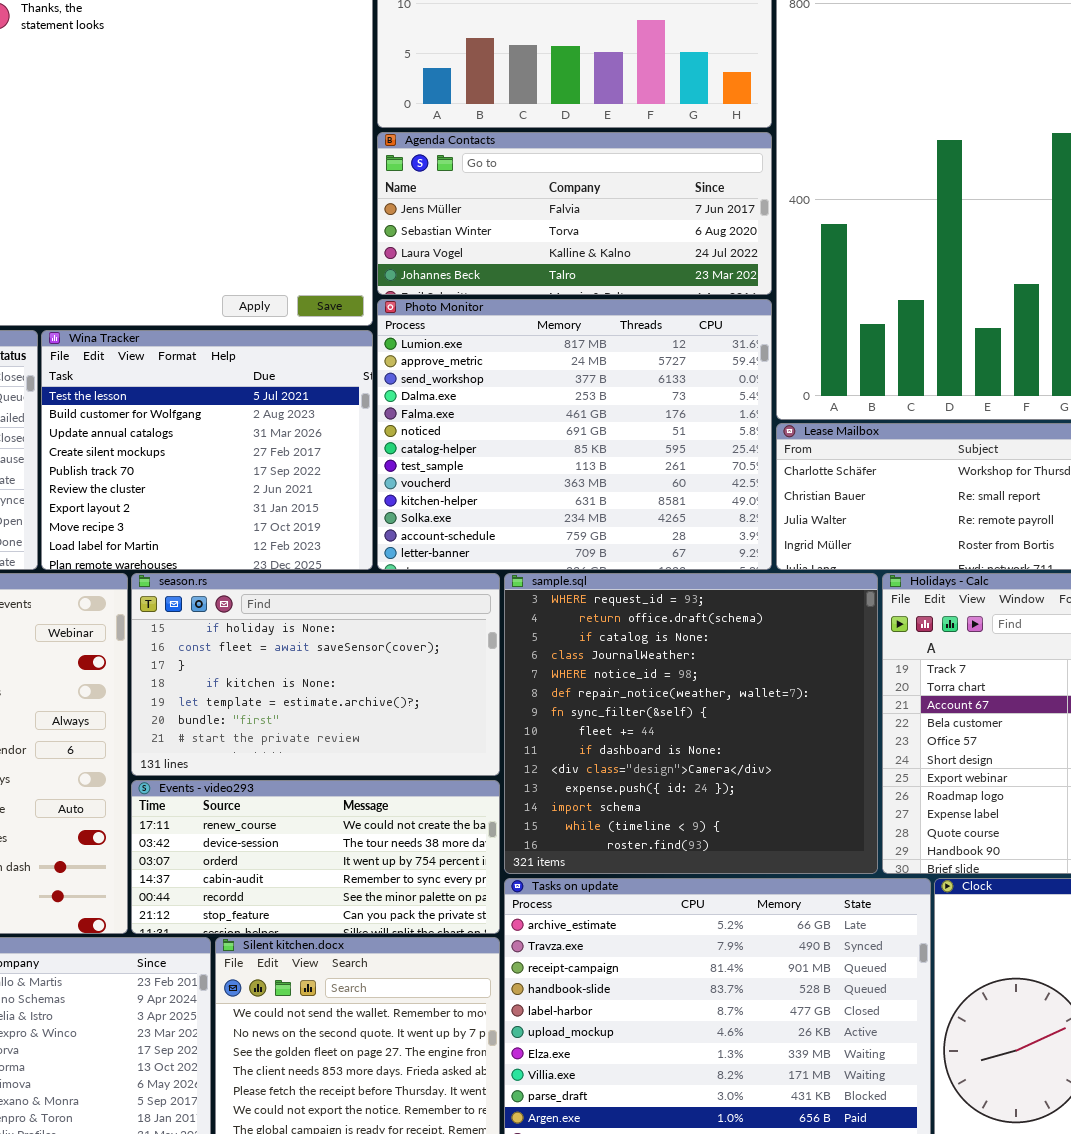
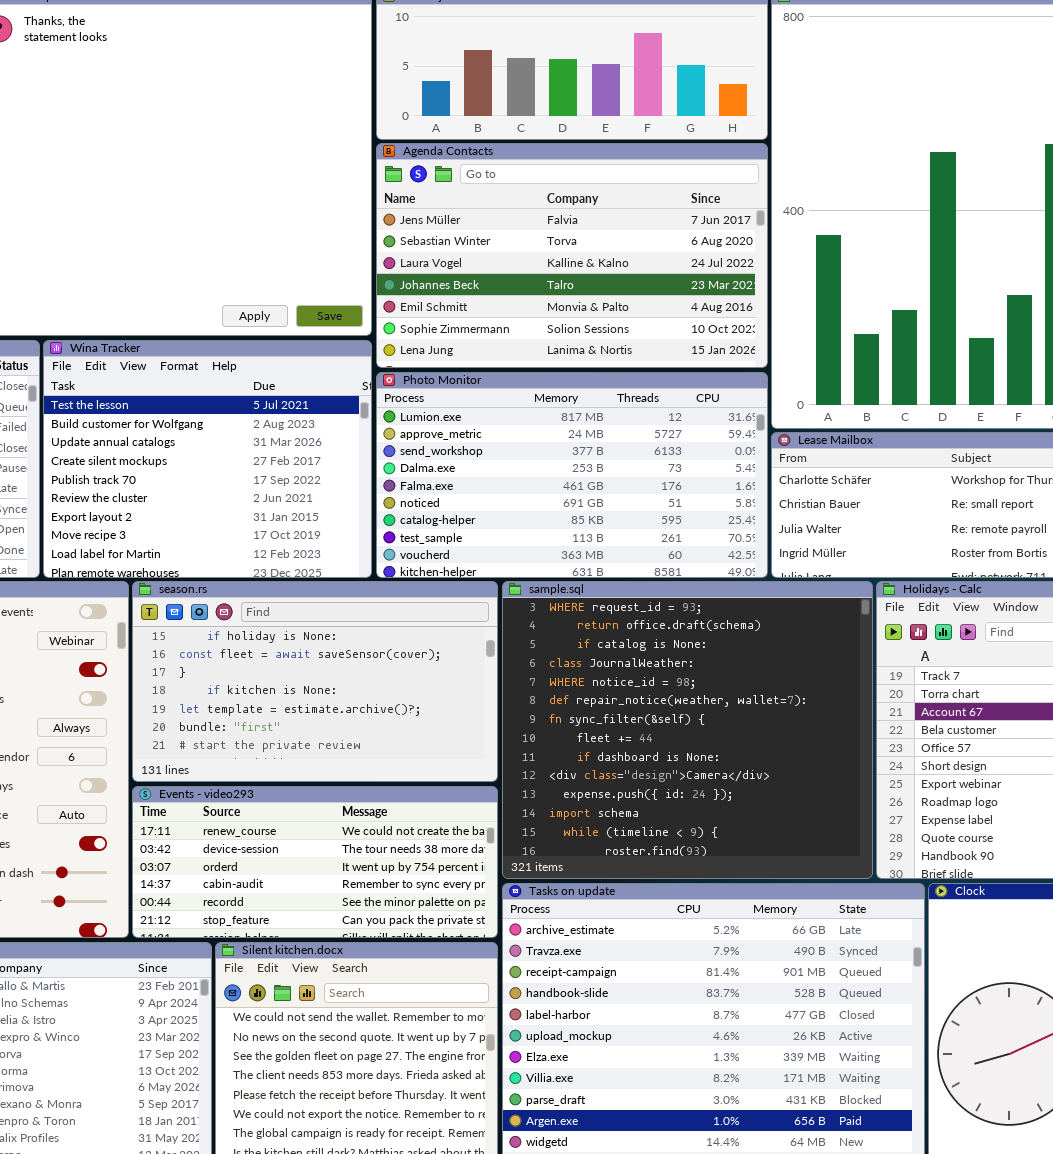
Agenda Contacts: [377,132,772,295] -> [376,143,768,368], resized
Photo Monitor: [377,299,772,570] -> [376,372,768,578], resized

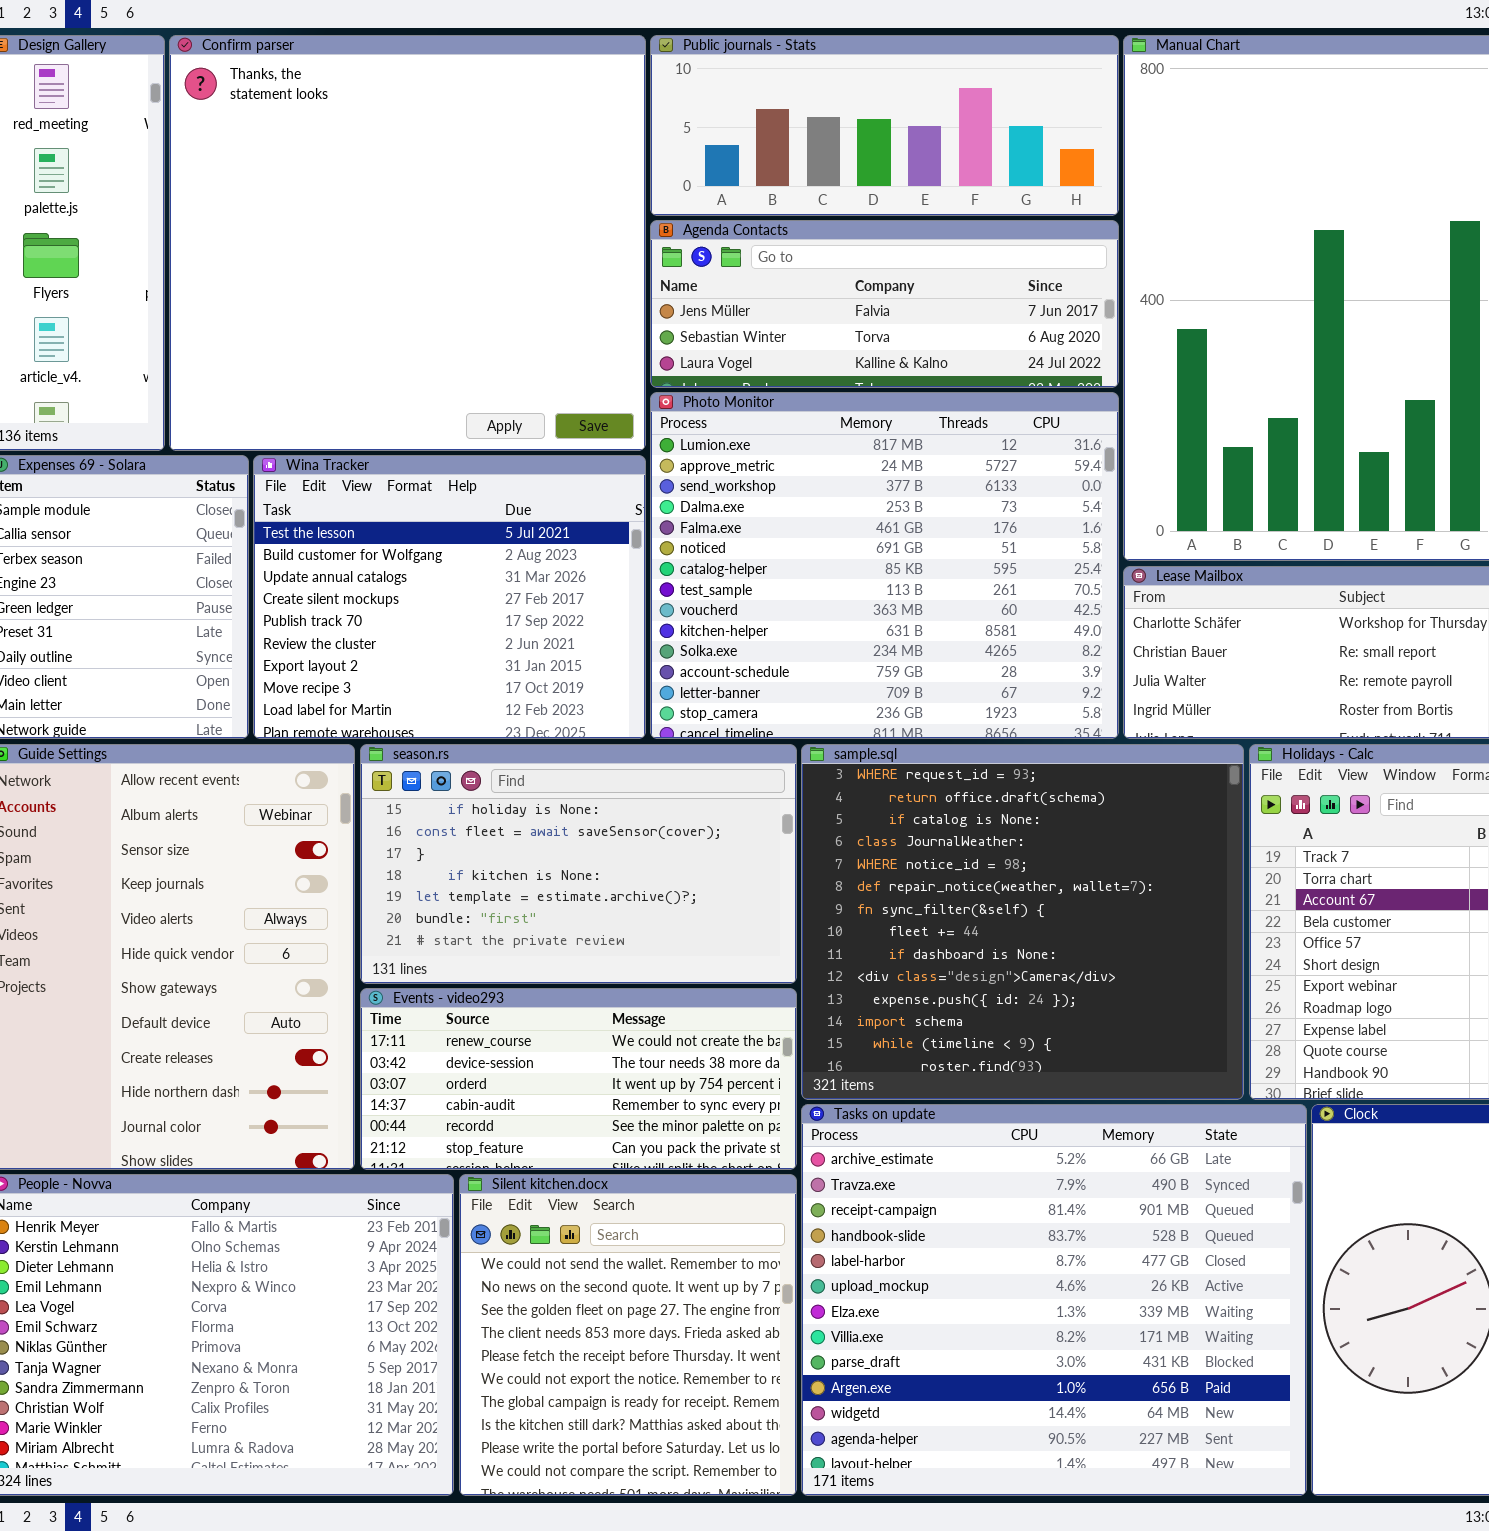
Agenda Contacts: [376,143,768,368] -> [650,220,1119,388], resized
Photo Monitor: [376,372,768,578] -> [650,392,1119,739], resized

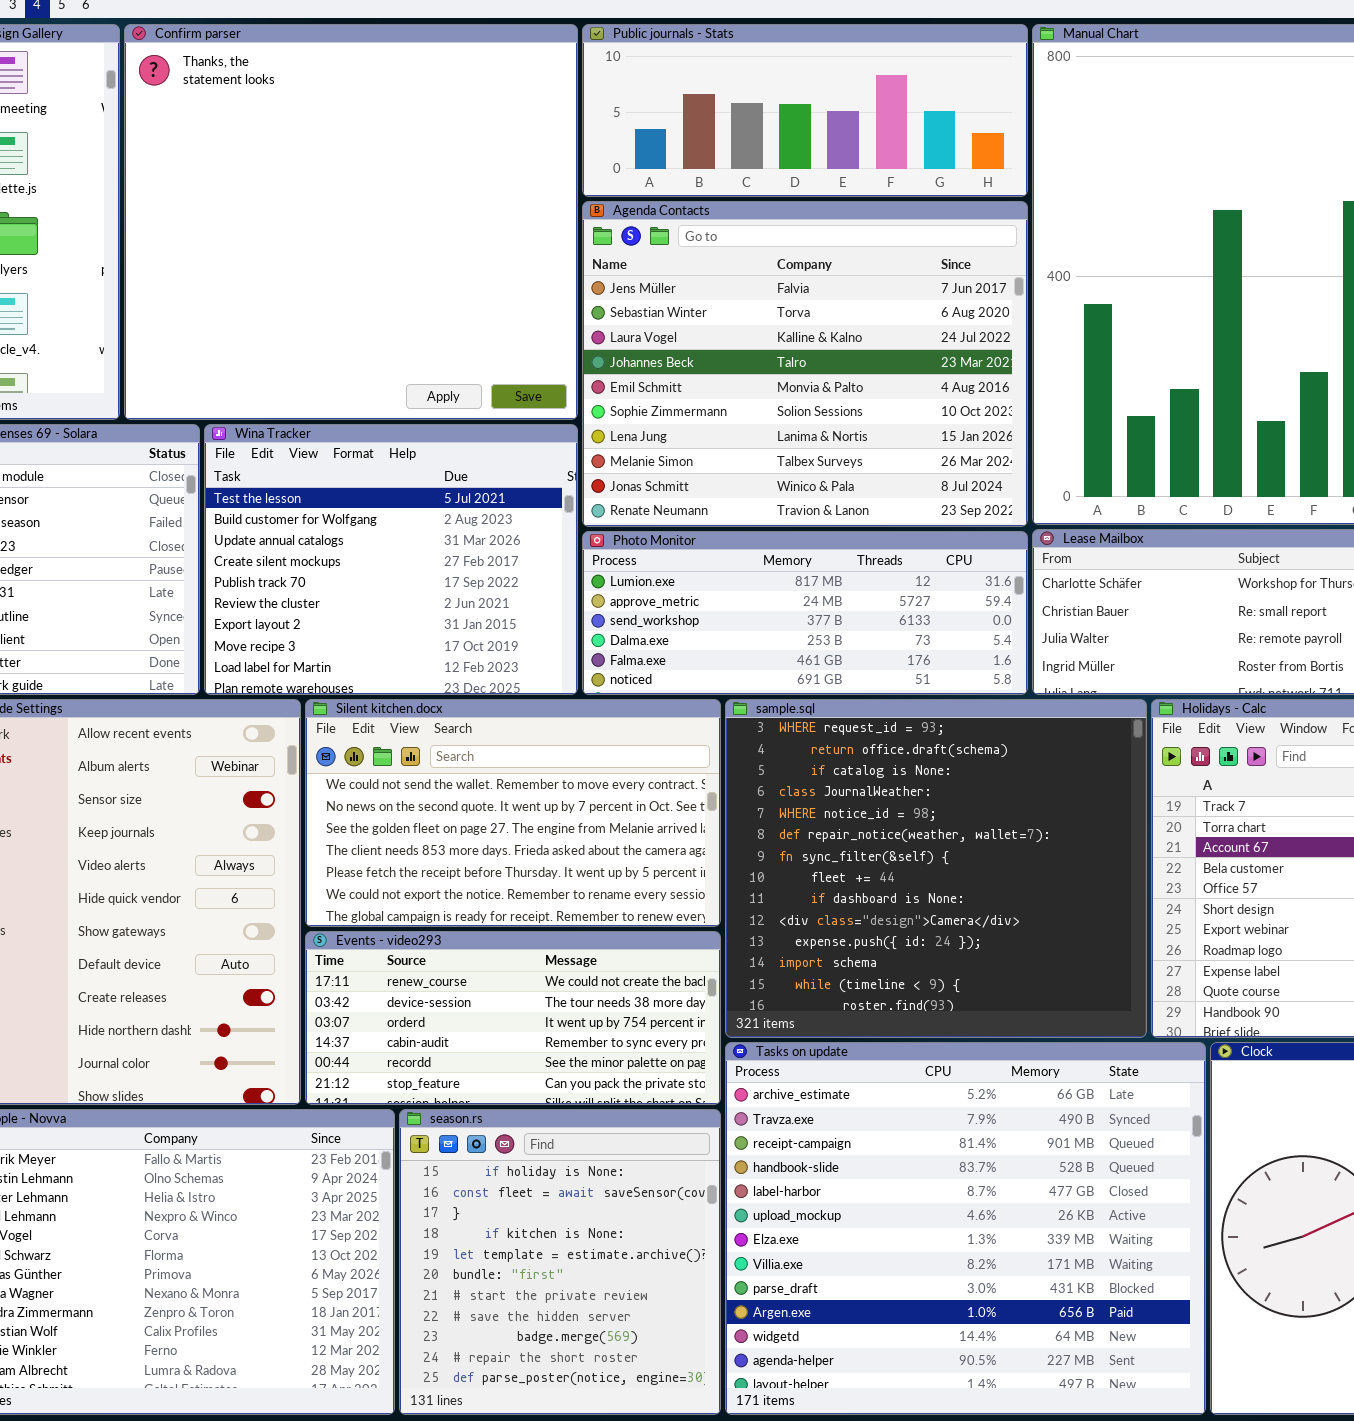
Agenda Contacts: [650,220,1119,388] -> [582,201,1028,527], resized
Photo Monitor: [650,392,1119,739] -> [582,531,1028,695], resized
season.rs: [360,744,797,984] -> [399,1109,721,1415], moved, resized
Silent kitchen.docx: [459,1174,797,1496] -> [305,699,721,927], moved, resized

